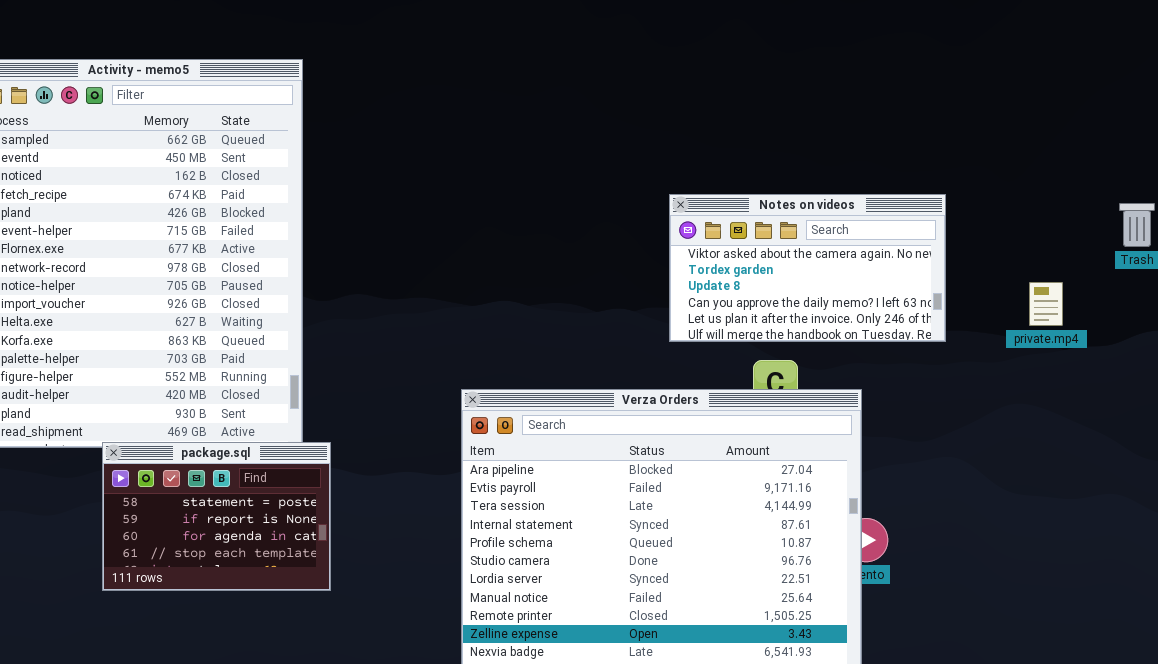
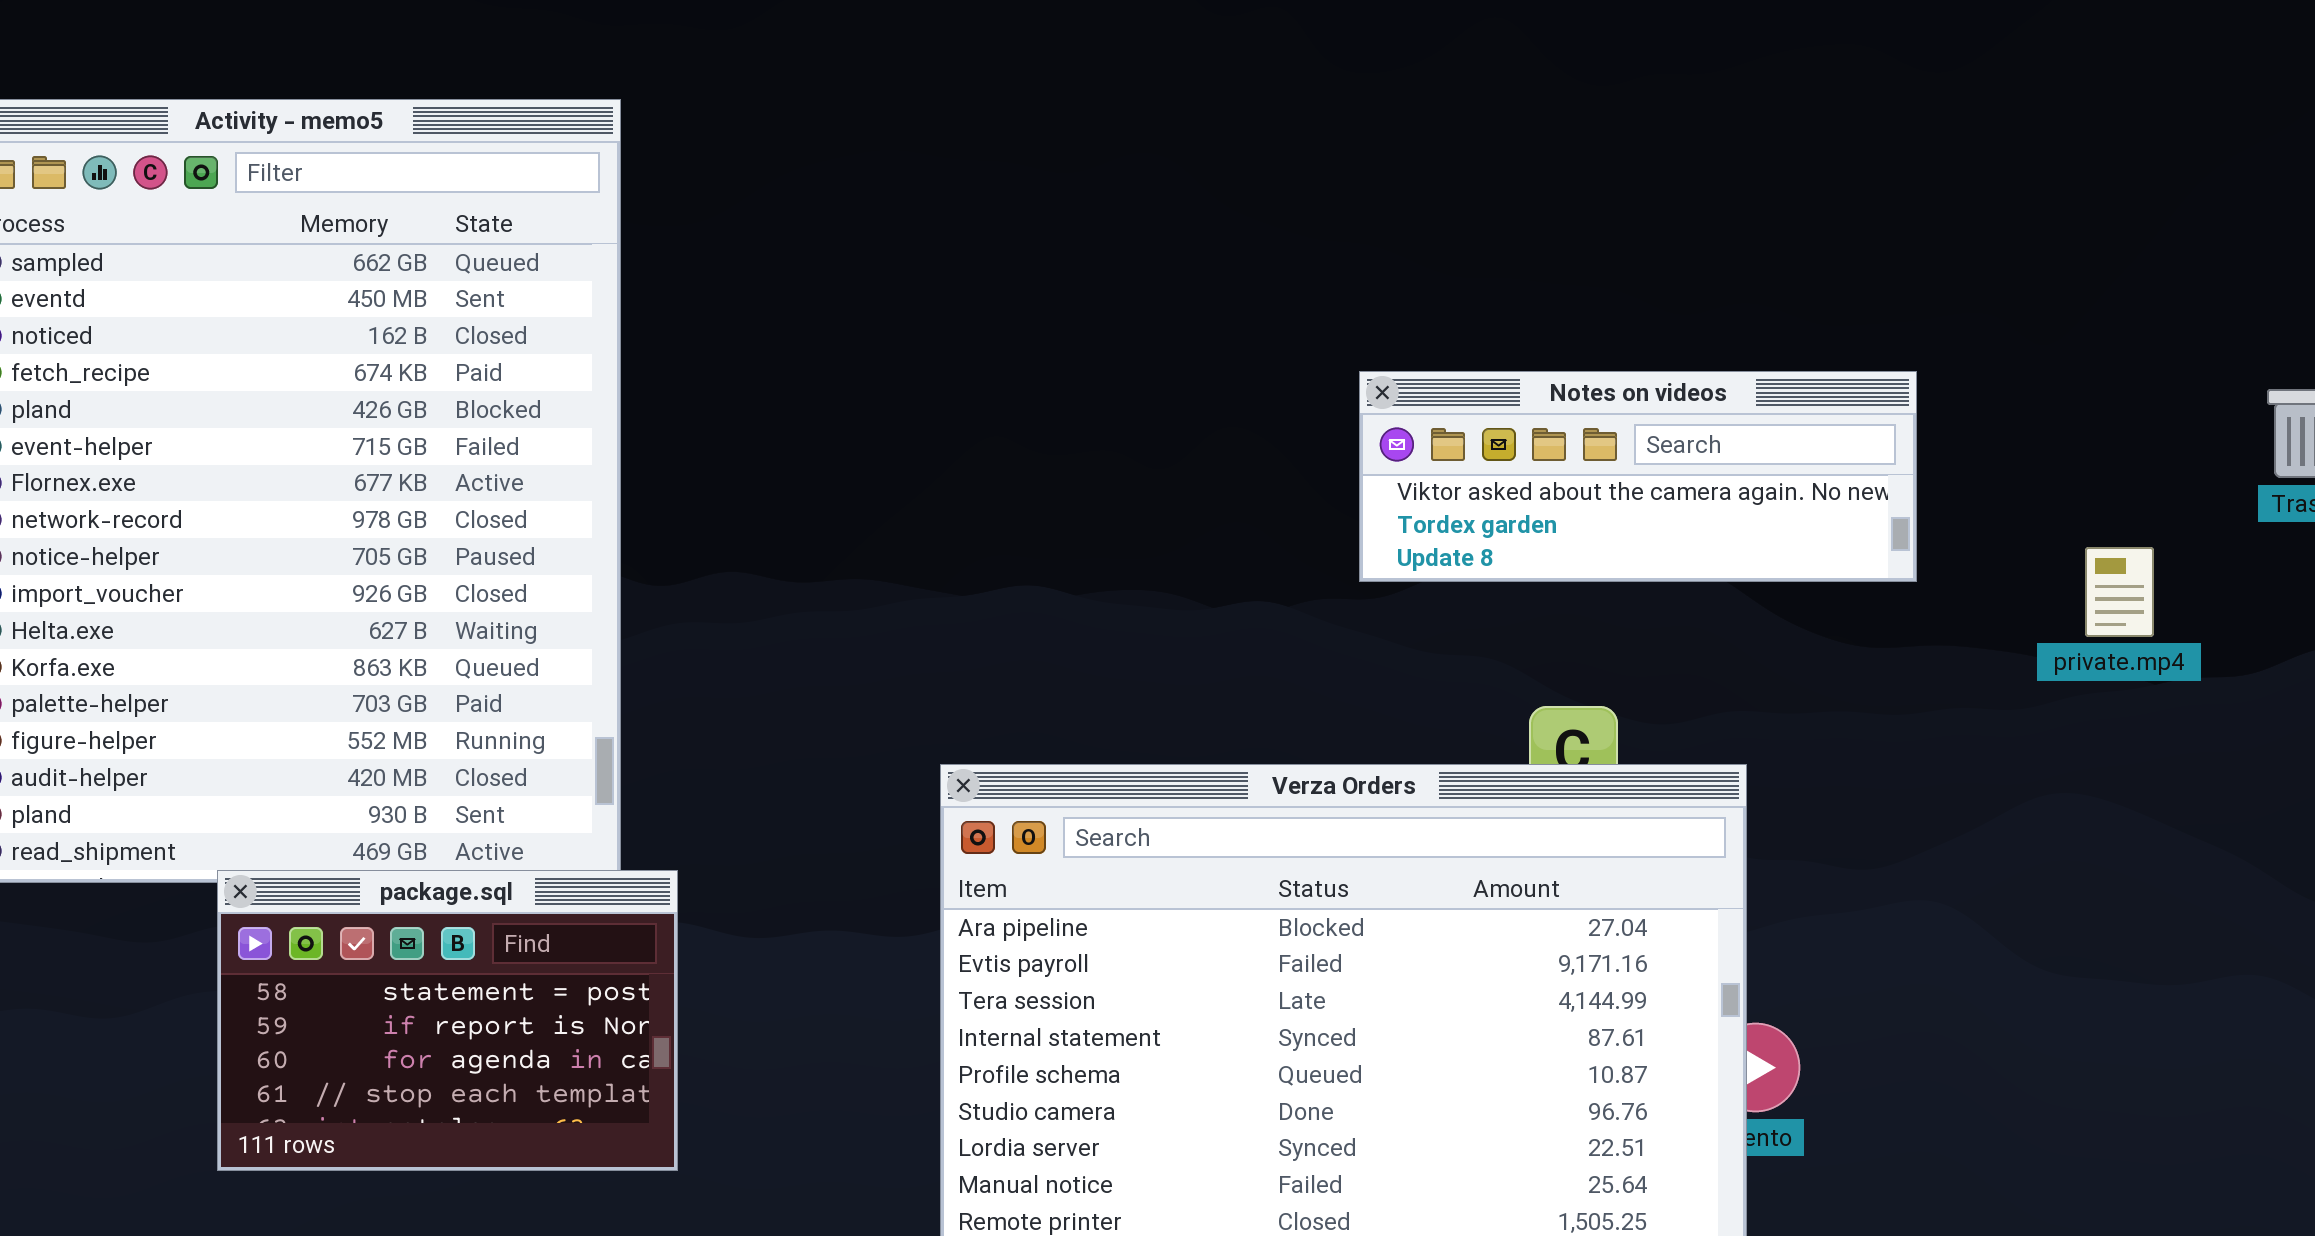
Notes on videos: [669,194,946,342] -> [1359,371,1917,582], resized

